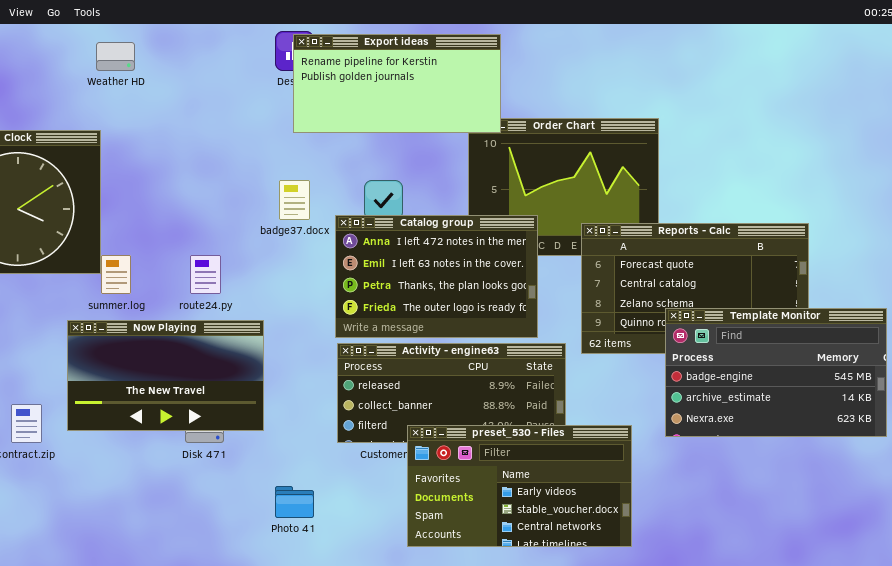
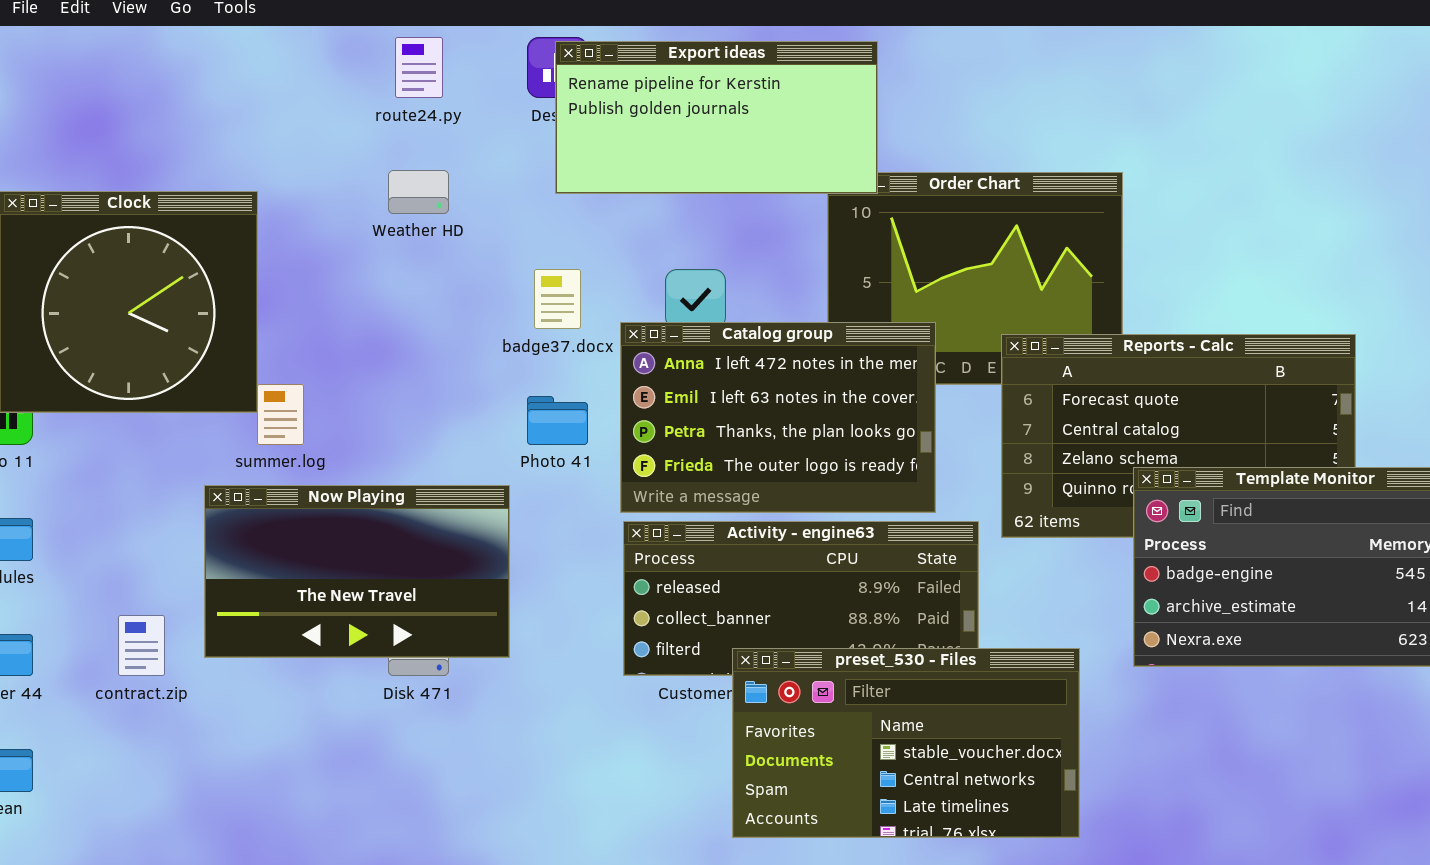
Weather HD: [96,42,135,71] -> [388,170,449,214], moved
route24.py: [190,255,221,294] -> [395,37,443,98], moved
preset_530 - Files: [407,425,632,547] -> [732,648,1080,838], scrolled down 1 row
Photo 41: [275,486,314,518] -> [527,396,588,445], moved

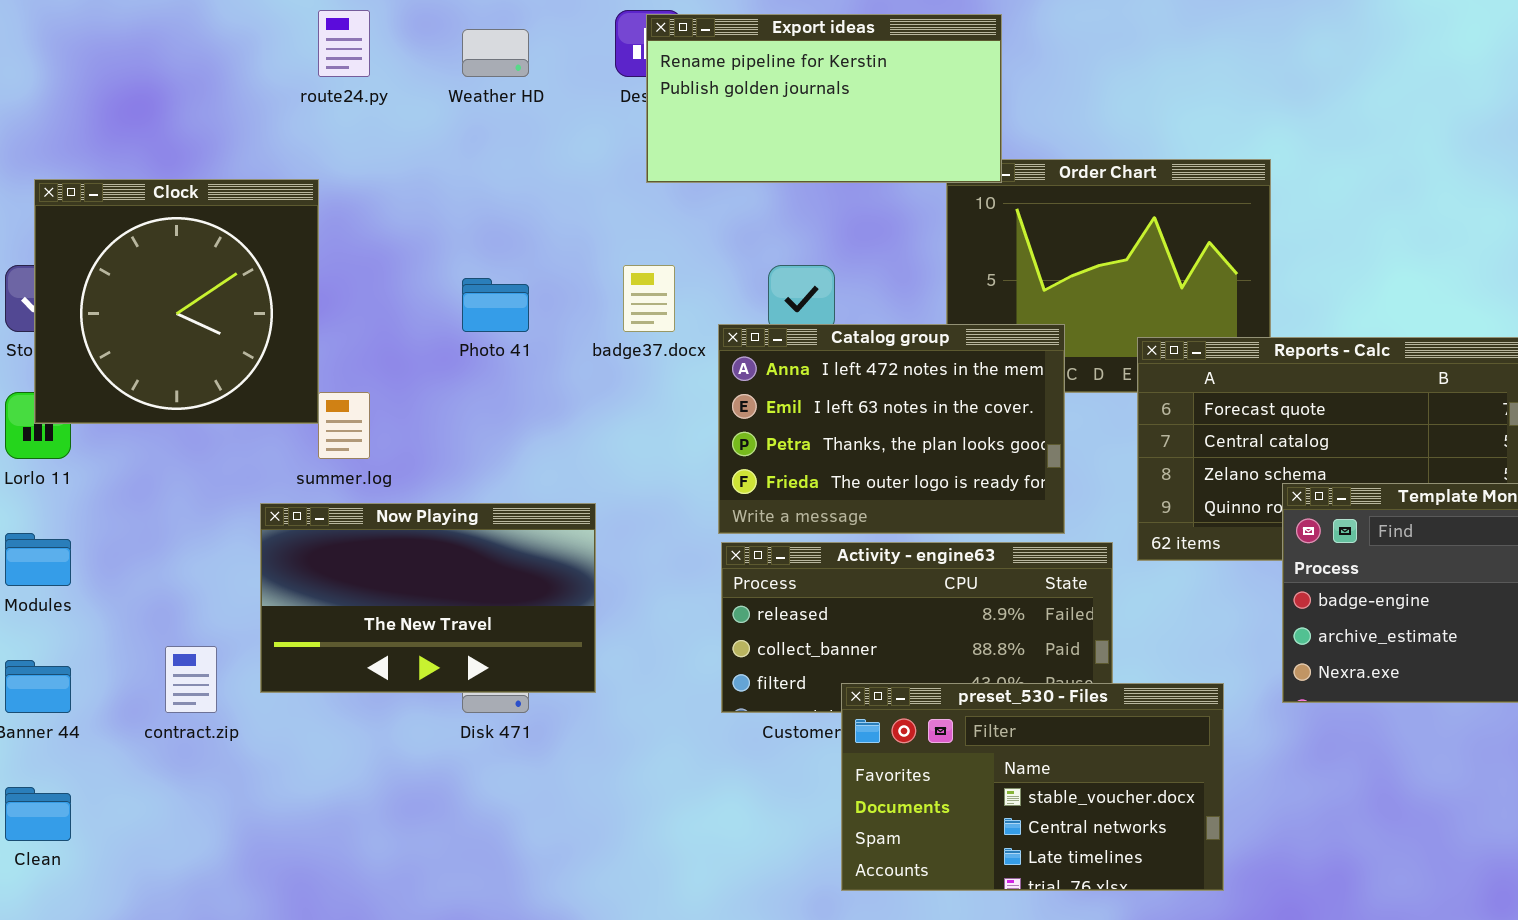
route24.py: [395,37,443,98] -> [318,10,370,77], moved
Weather HD: [388,170,449,214] -> [462,29,529,77], moved
Photo 41: [527,396,588,445] -> [462,278,529,332], moved

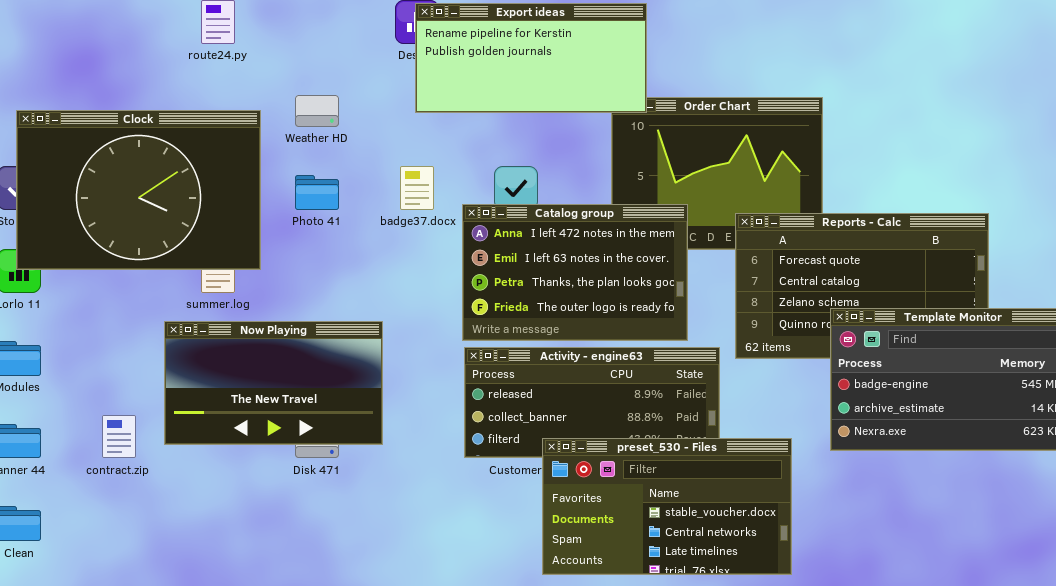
Weather HD: [462,29,529,77] -> [295,95,339,127], moved
Clock: [34,179,319,424] -> [16,110,261,270], resized

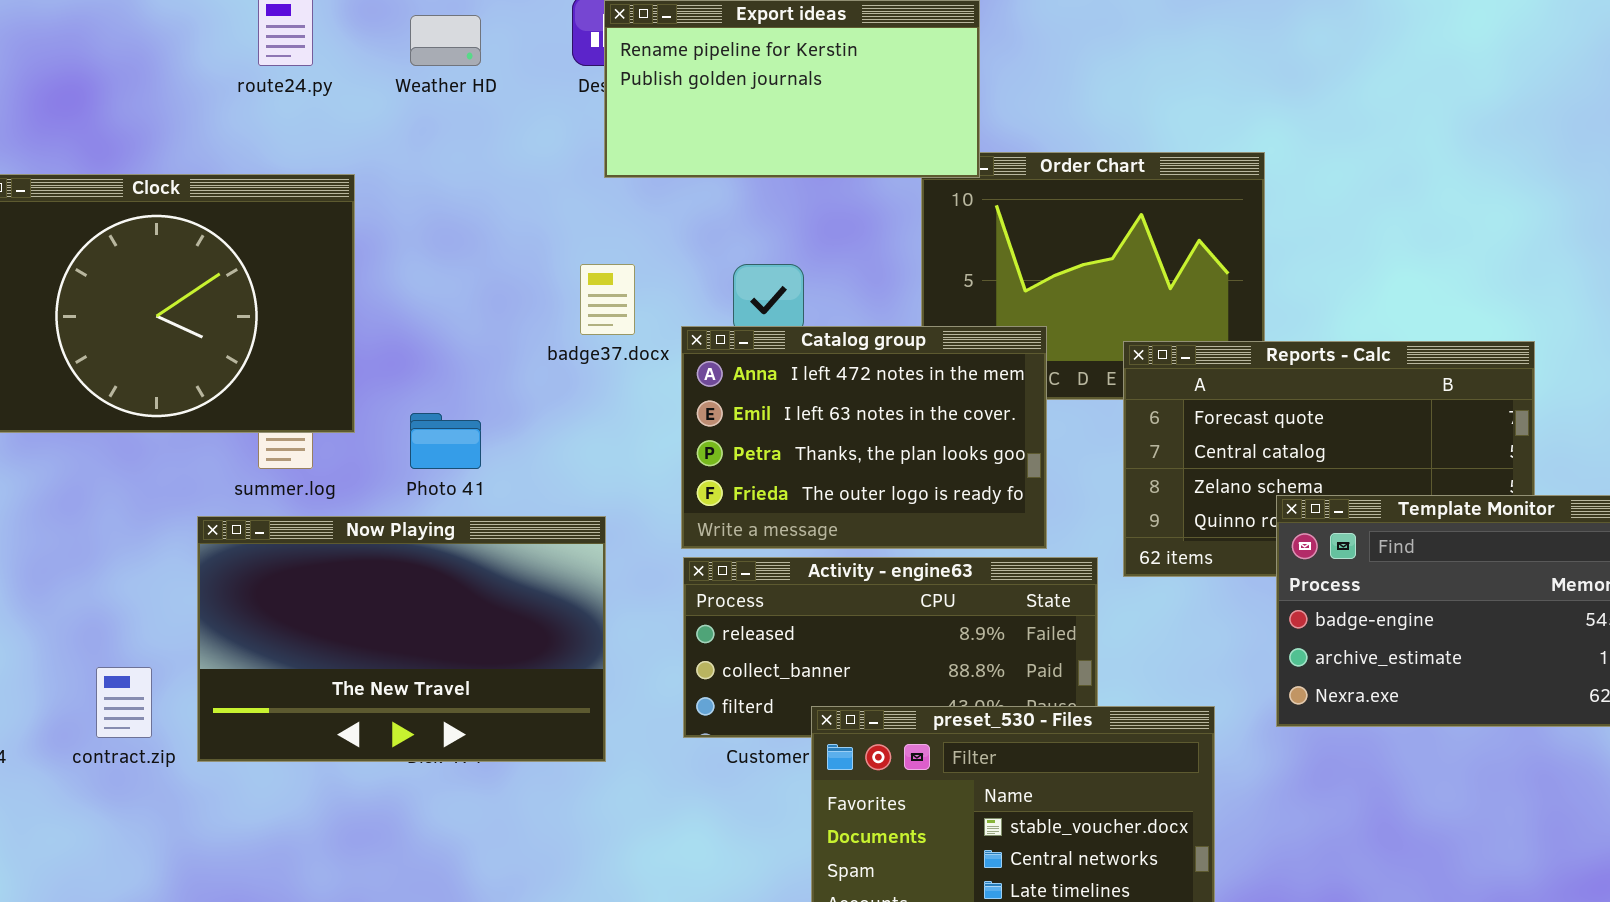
Weather HD: [295,95,339,127] -> [410,15,481,66], moved
Photo 41: [295,175,339,210] -> [410,413,481,469], moved
Now Playing: [164,321,383,445] -> [197,516,606,762], resized

